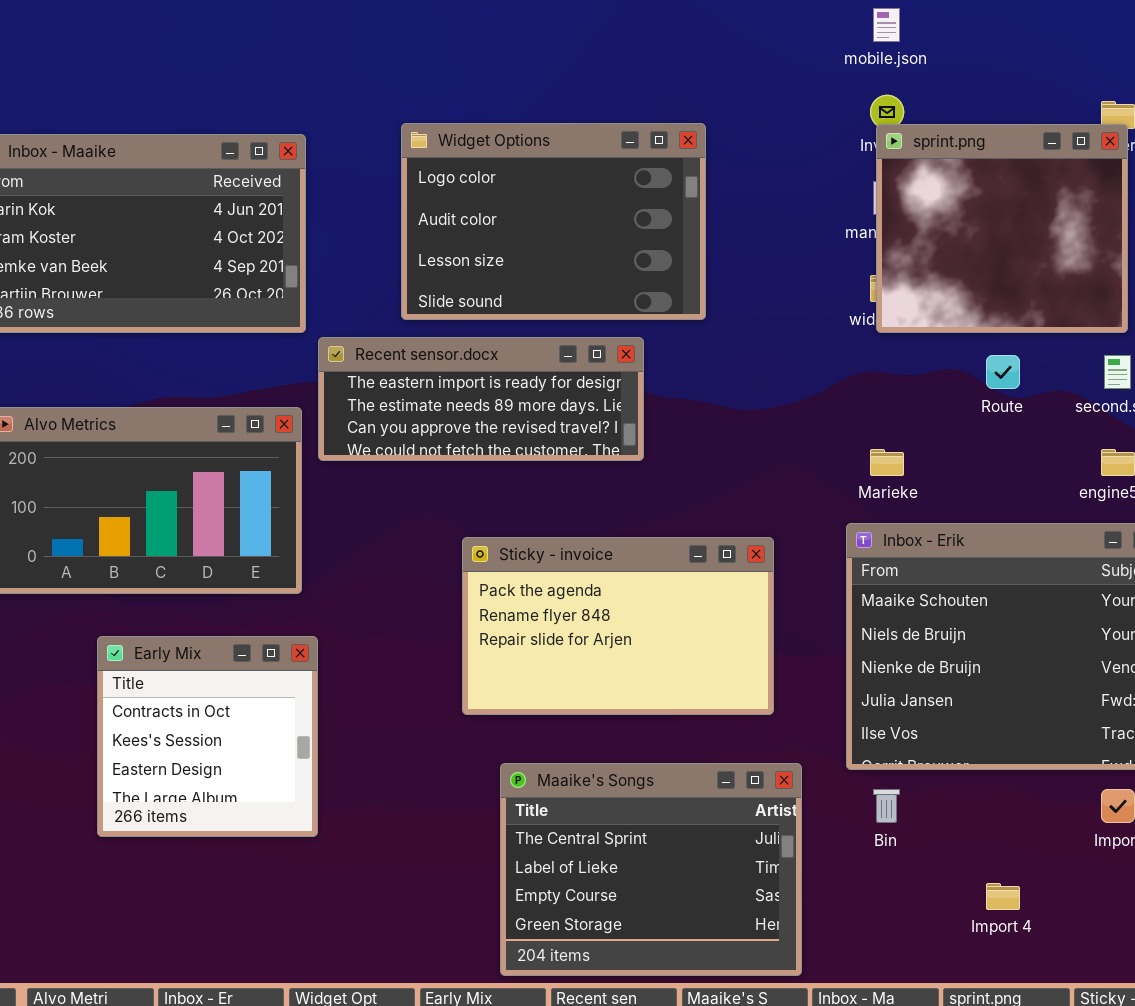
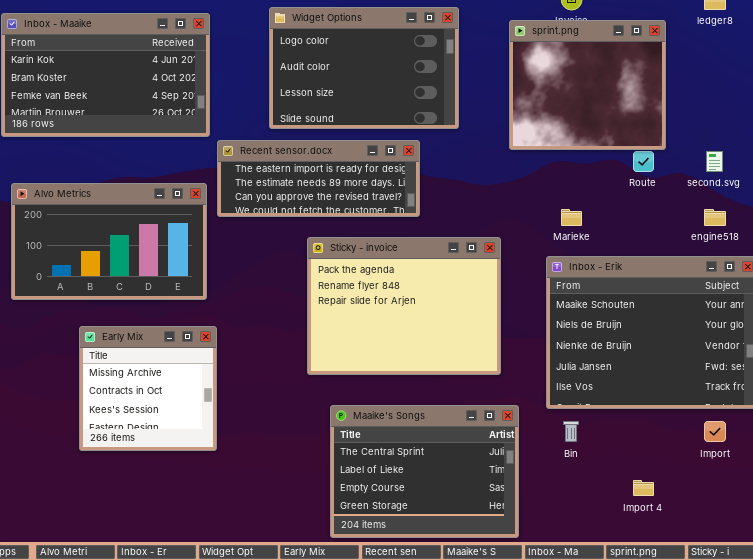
sprint.png: [876,124,1128,333] -> [509,20,666,150], moved
Sticky - invoice: [462,537,774,715] -> [307,237,501,375], resized
Early Mix: [97,636,318,837] -> [79,326,217,451], scrolled up 1 row

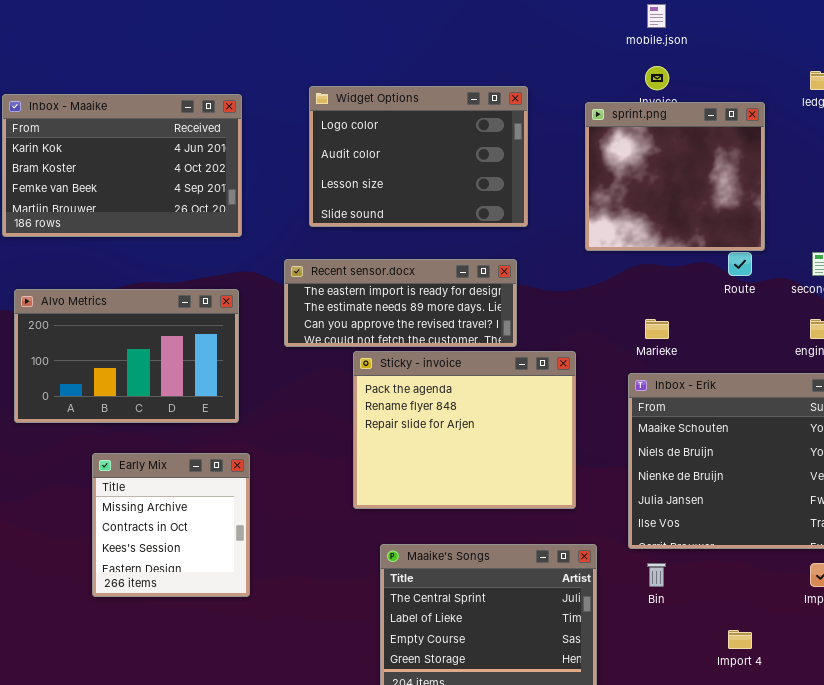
Recent sensor.docx: [217,140,420,217] -> [284,259,517,347], moved

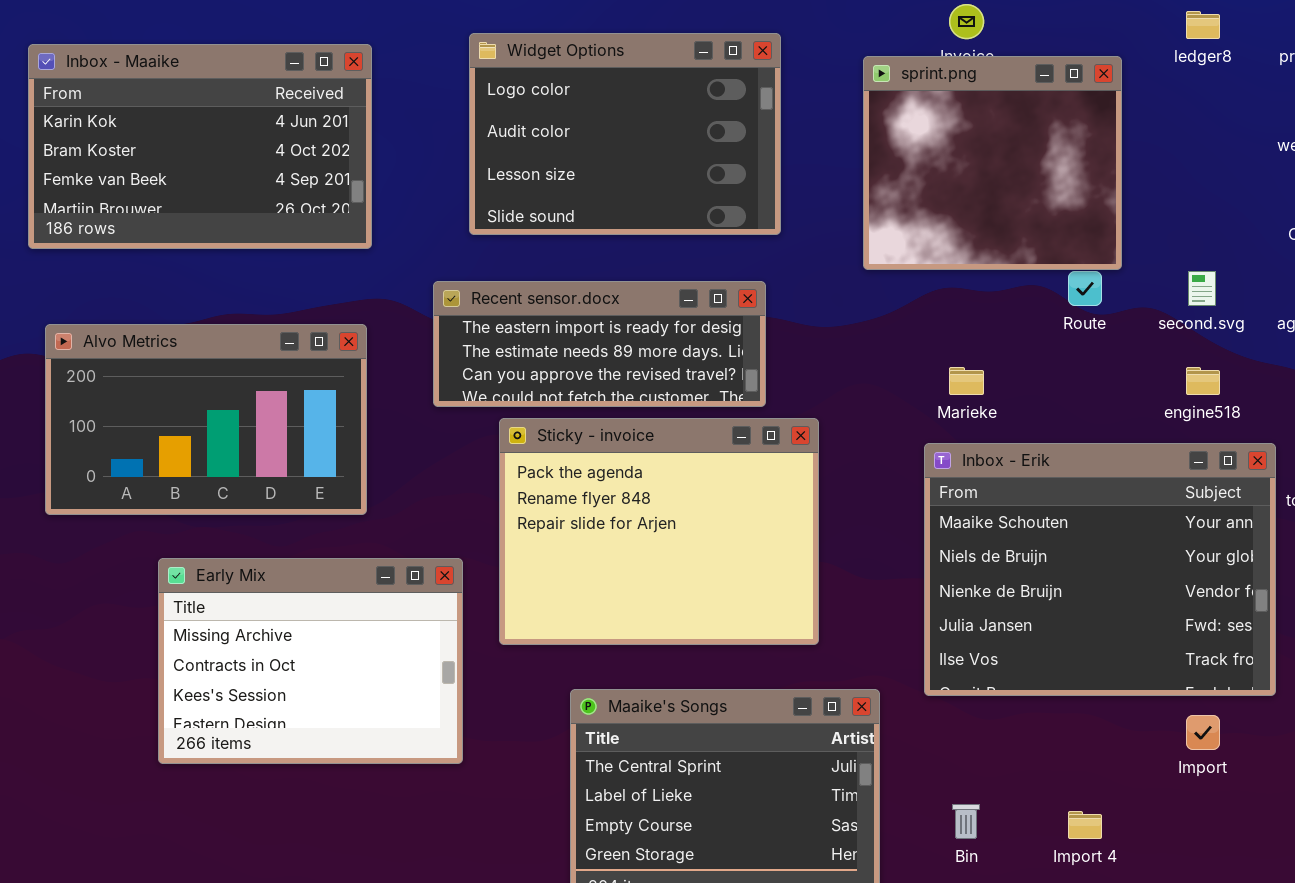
Sticky - invoice: [353,351,576,509] -> [499,418,819,645], moved
Early Mix: [92,453,250,597] -> [158,558,463,764], resized
Bin: [647,563,666,587] -> [952,804,980,839], moved

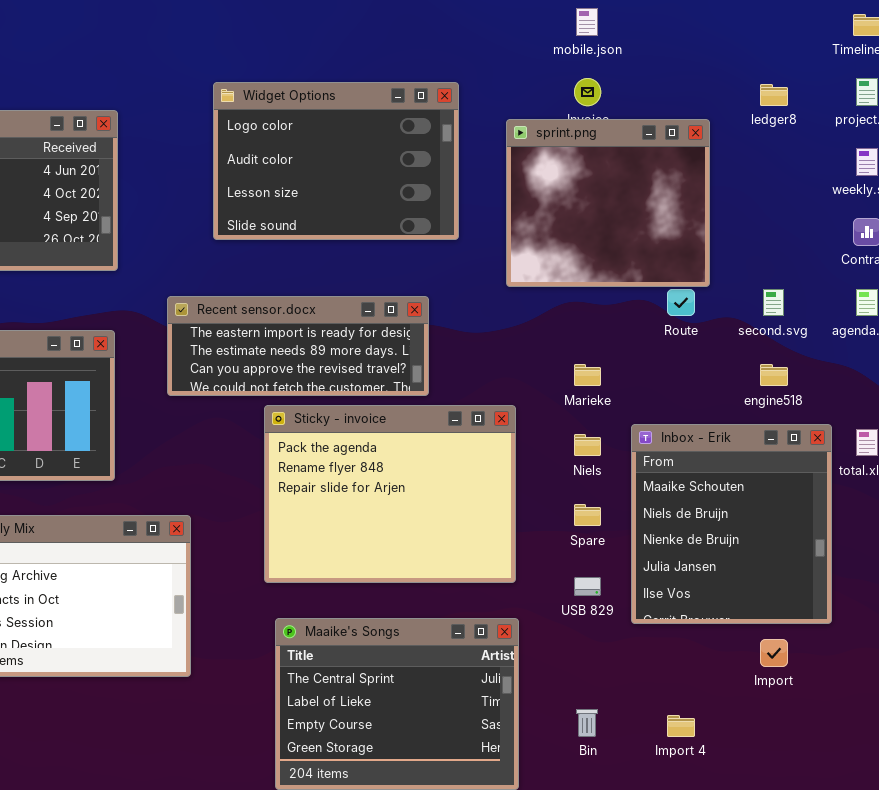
Widget Options: [469,33,781,235] -> [213,82,459,240], moved
Sticky - invoice: [499,418,819,645] -> [264,405,516,583], moved
Inbox - Erik: [924,443,1276,696] -> [631,424,832,624], resized

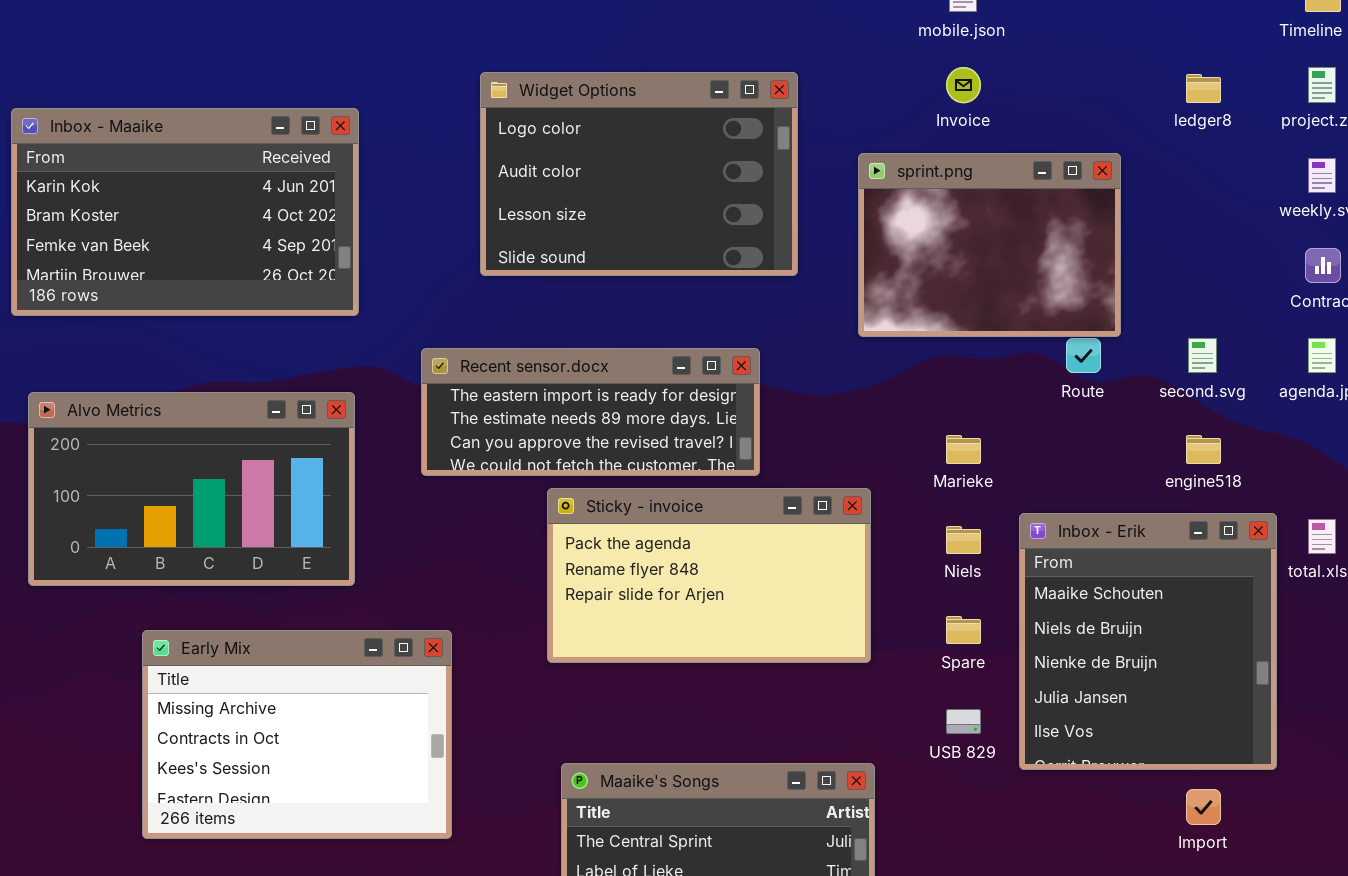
sprint.png: [506,119,710,287] -> [858,153,1121,337], resized
Sticky - invoice: [264,405,516,583] -> [547,488,871,663], resized

